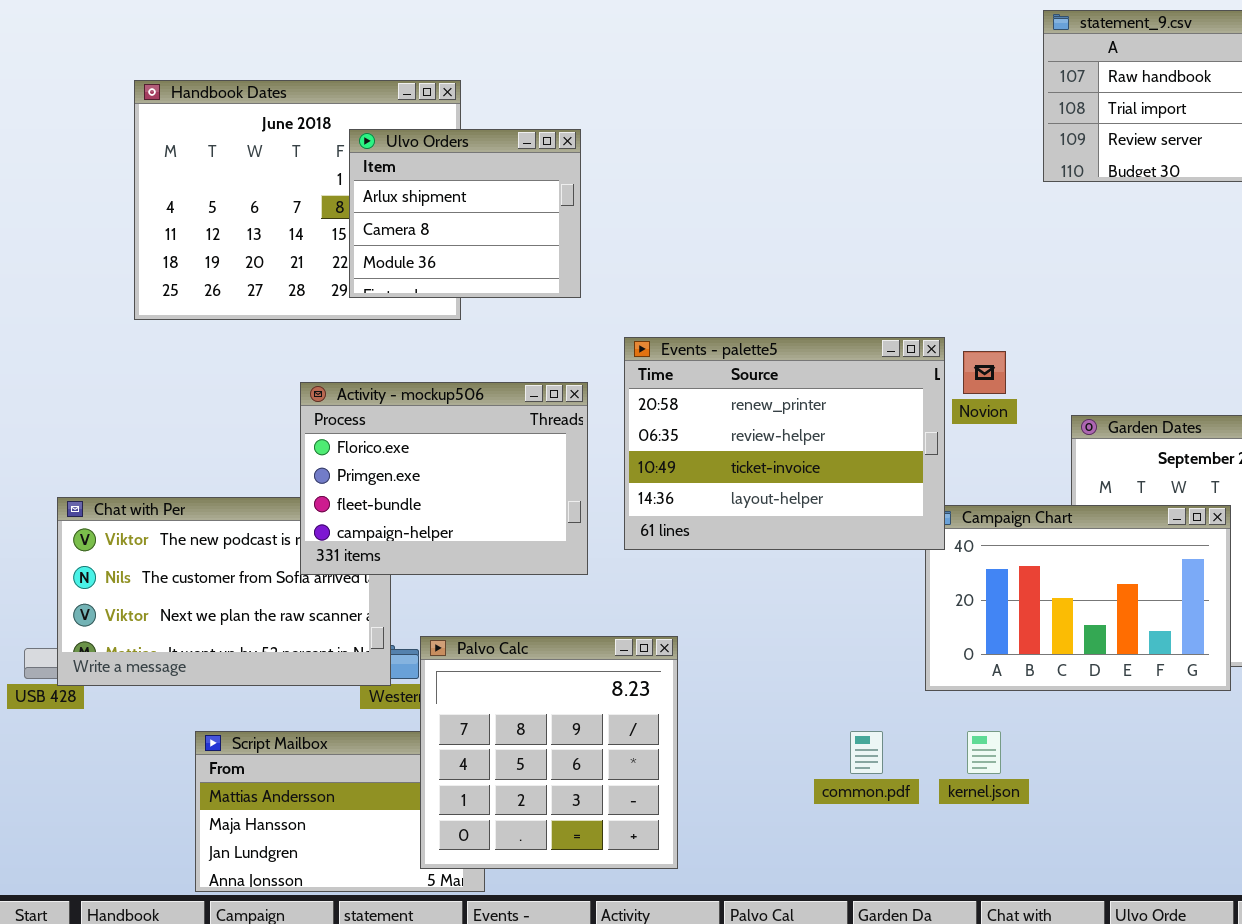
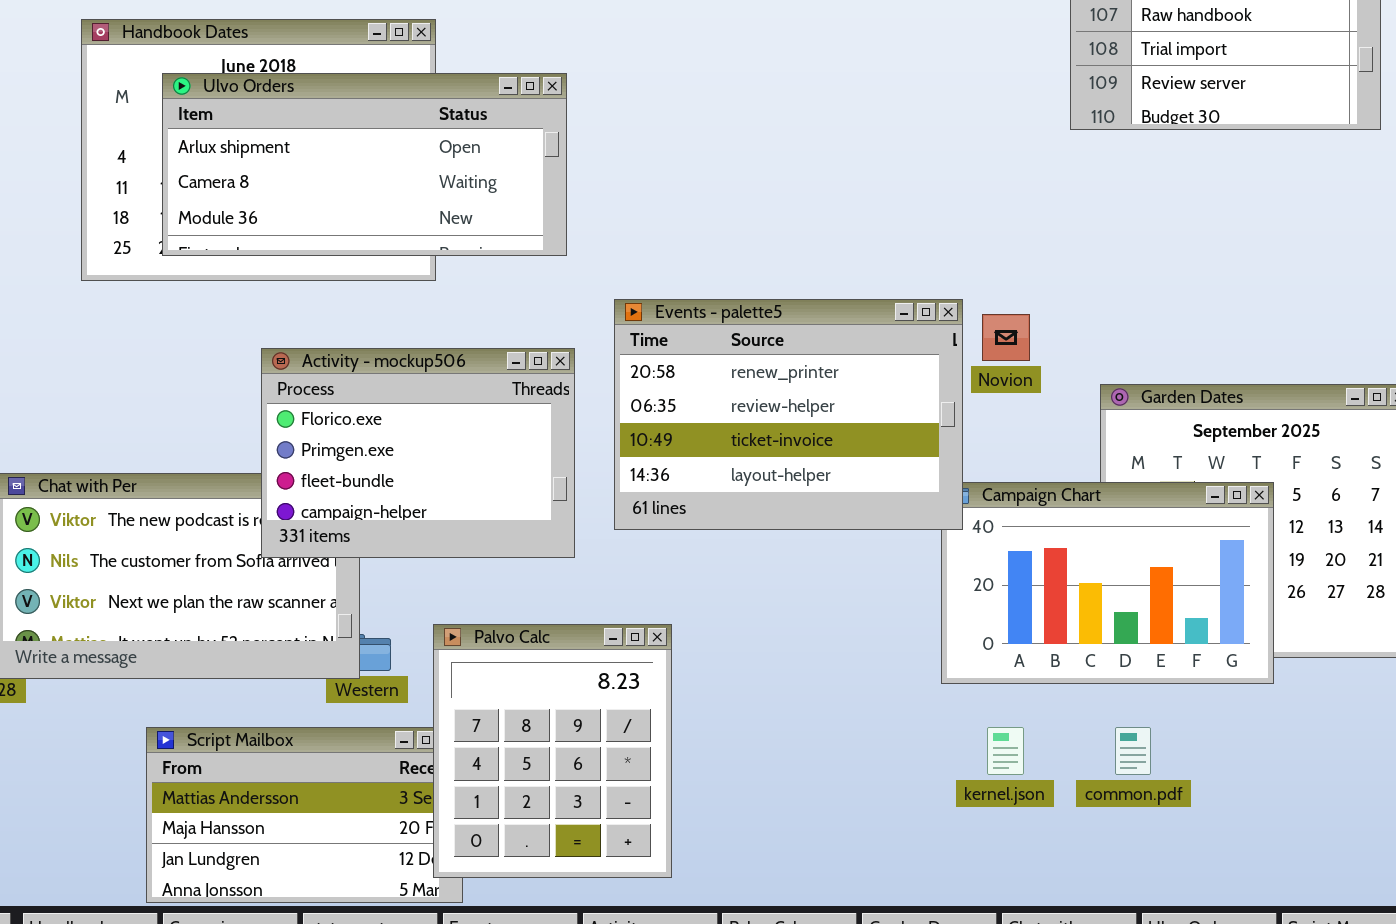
Ulvo Orders: [349,129,581,298] -> [162,73,567,256], resized
Palvo Calc: [420,636,678,869] -> [433,624,672,878], resized
common.pdf: [850,731,883,774] -> [1115,727,1151,775], moved

